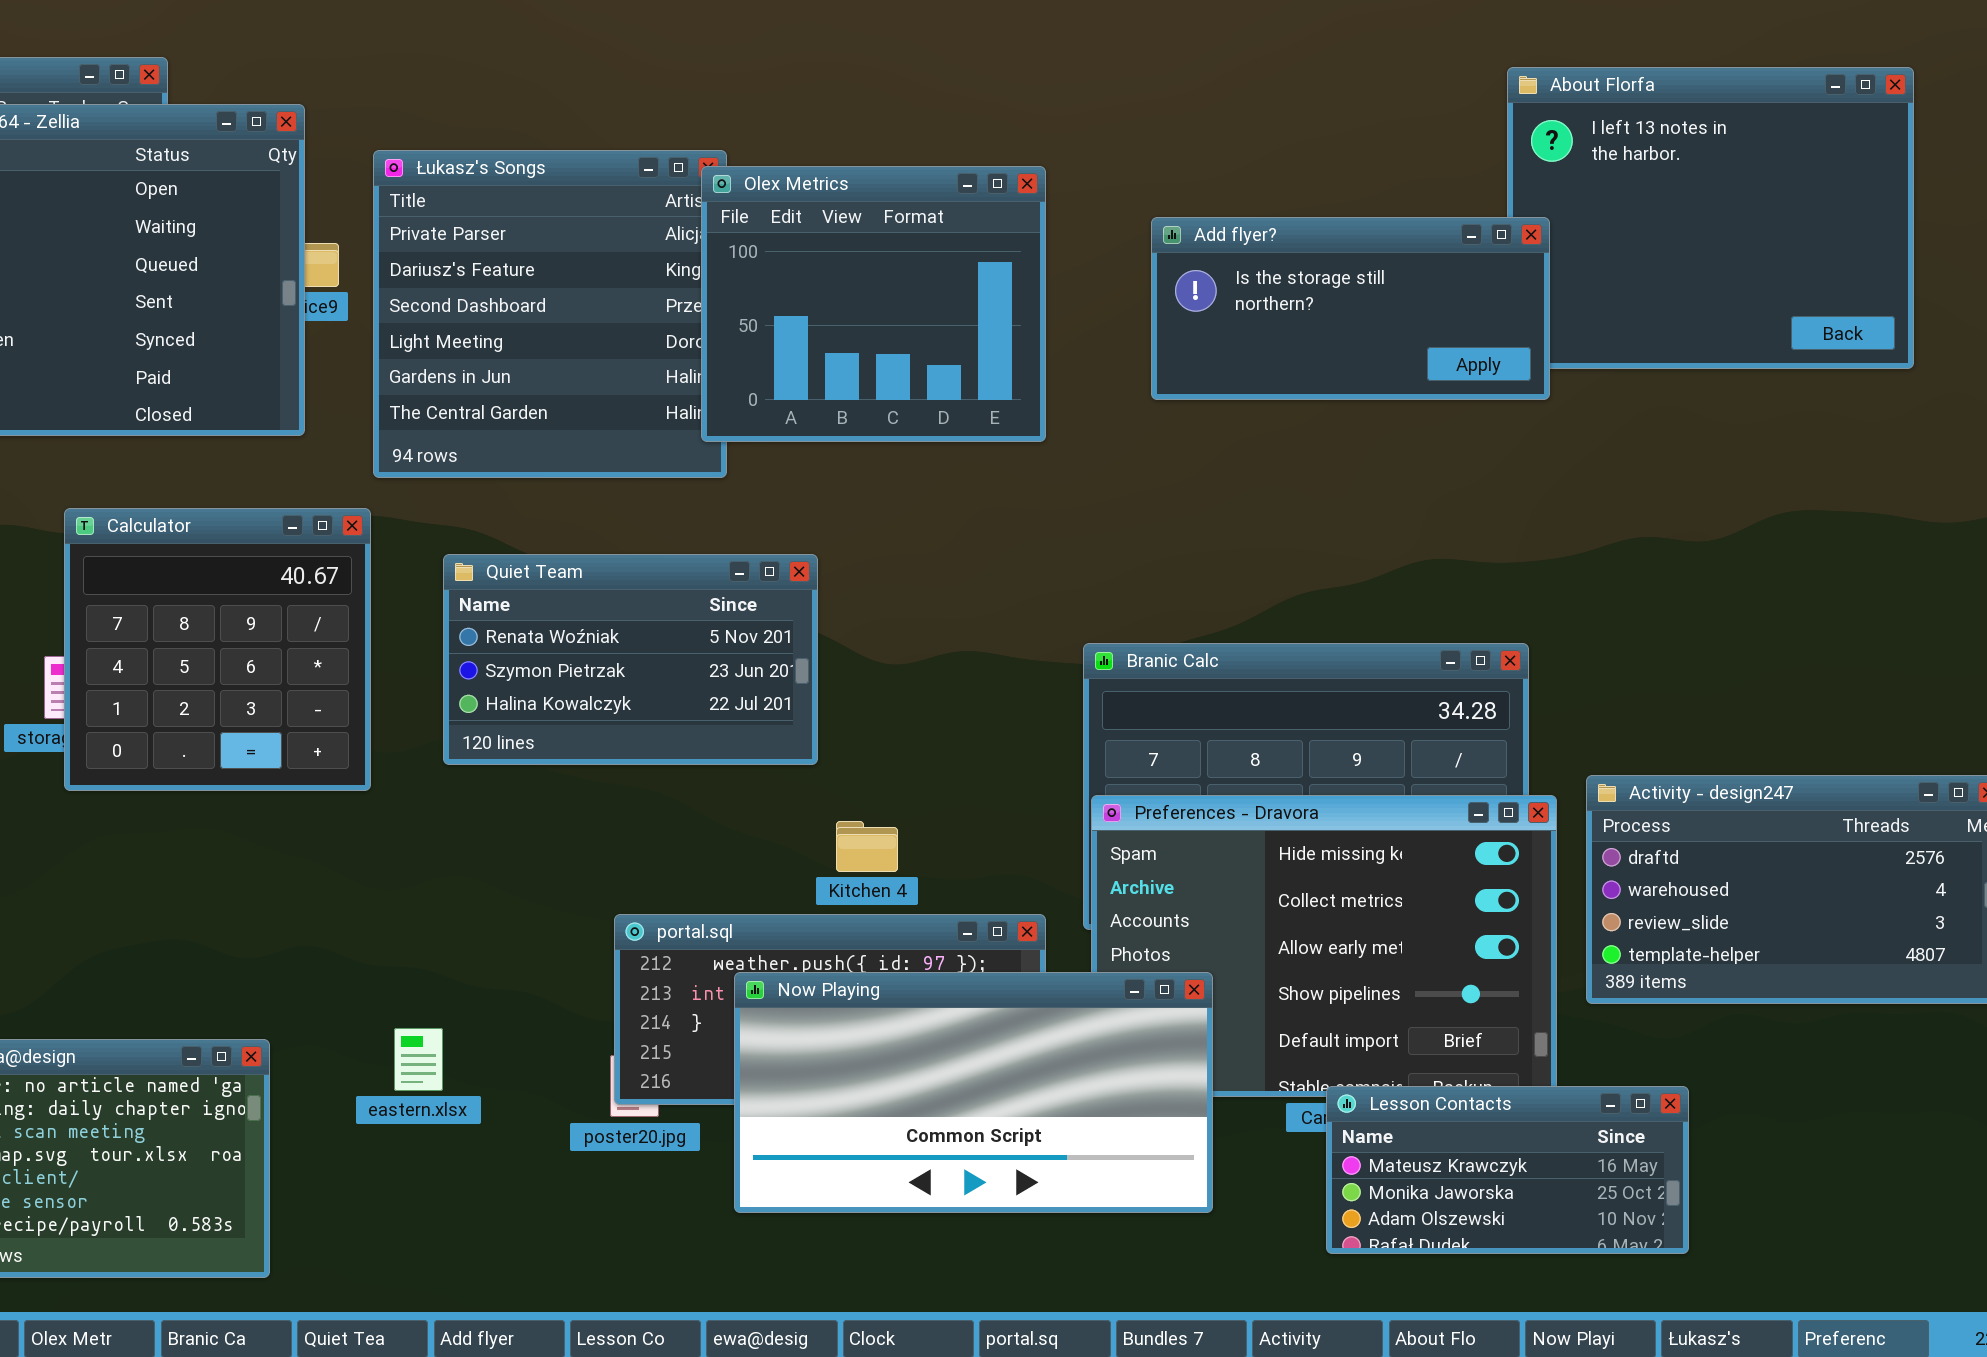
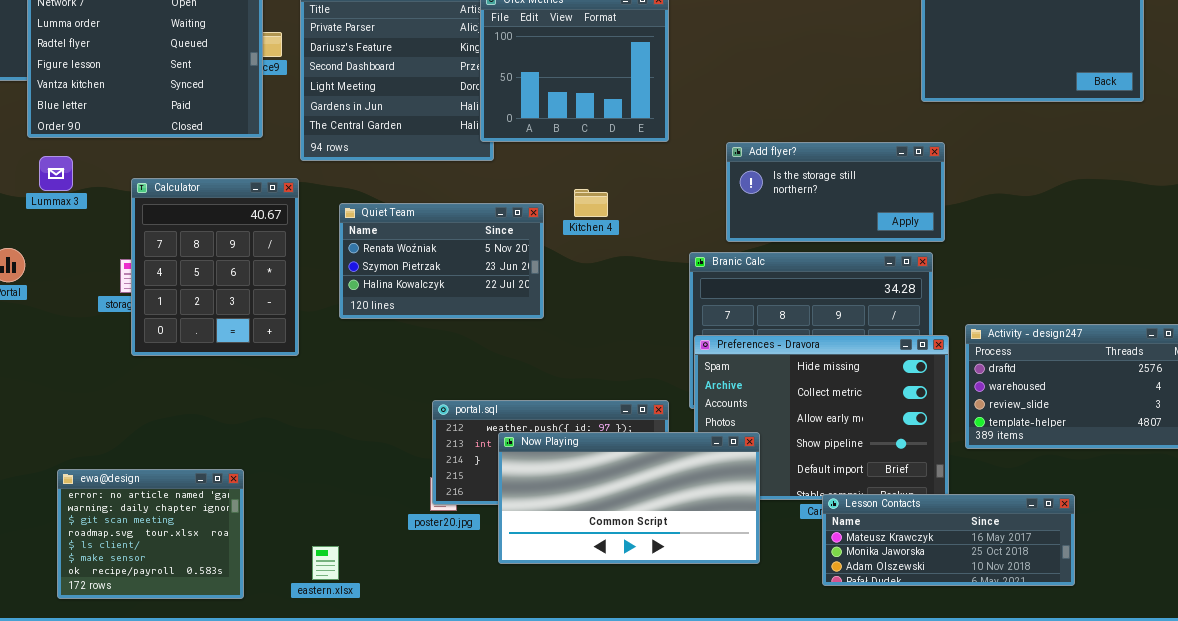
Add flyer?: [1151,217,1550,400] -> [726,142,945,242], moved
Calculator: [64,508,371,791] -> [131,178,299,356], resized
Kitchen 4: [836,821,898,872] -> [574,189,608,217], moved
eastern.xlsx: [394,1028,443,1091] -> [312,546,339,580], moved
Lesson Contacts: [1326,1086,1689,1254] -> [822,494,1075,586], resized

